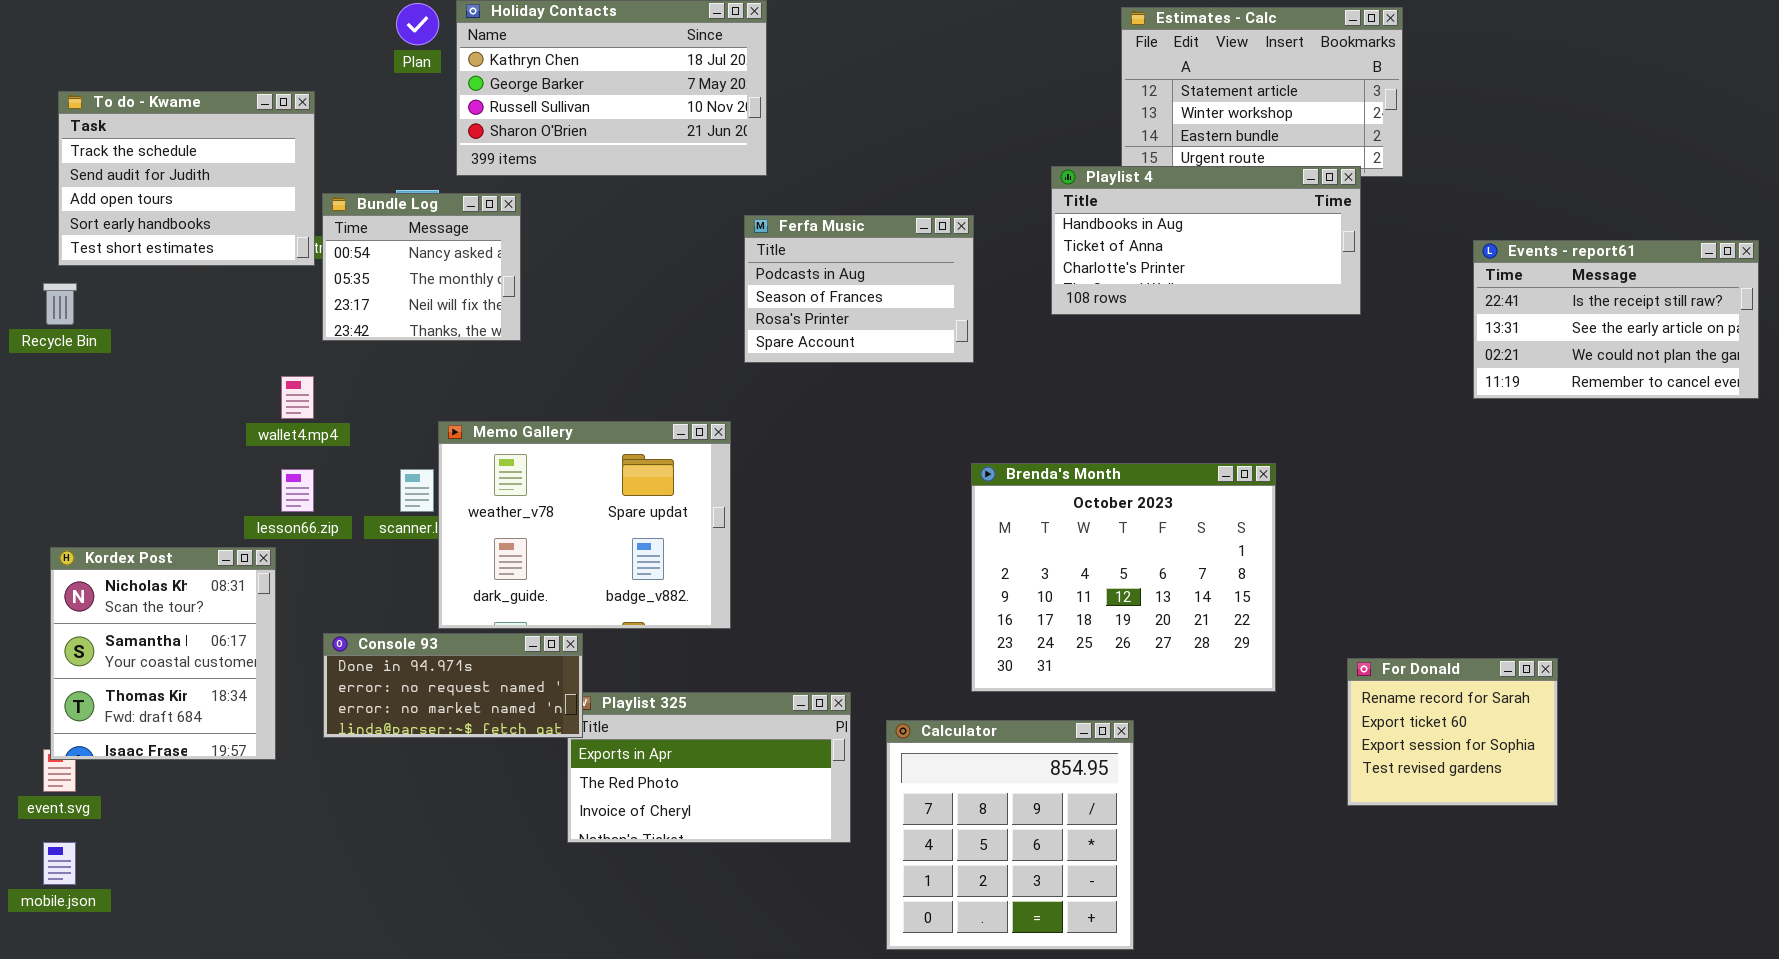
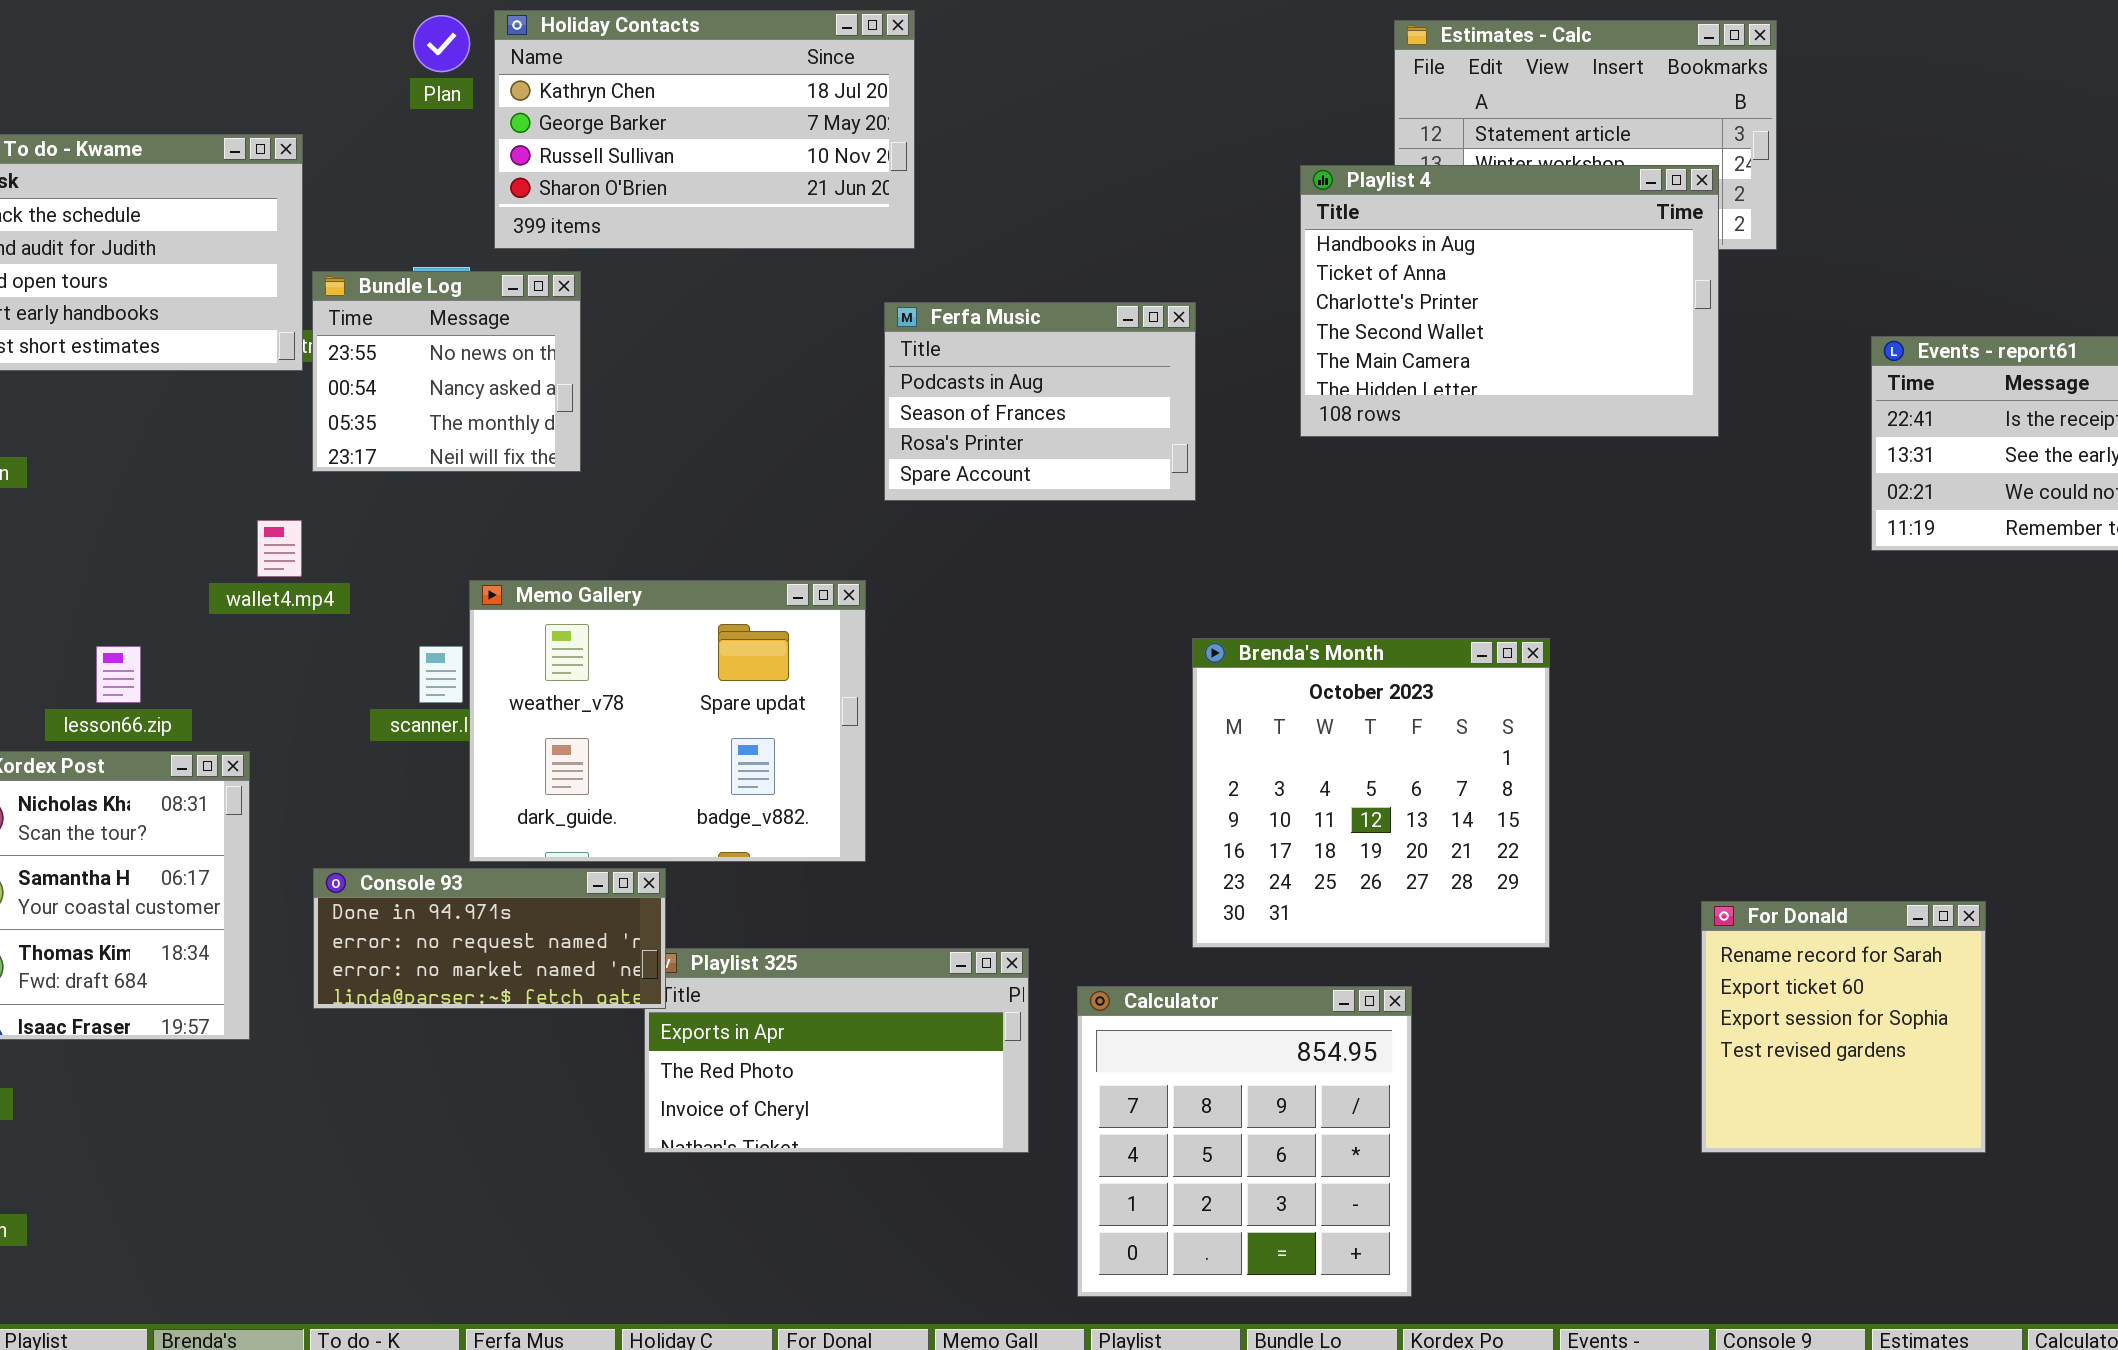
Playlist 4: [1051,166,1361,315] -> [1300,165,1719,437], resized
Bundle Log: [322,193,521,341] -> [312,271,581,472], scrolled up 1 row
Brenda's Month: [971,463,1276,692] -> [1192,638,1550,948], resized
lesson66.zip: [281,469,314,512] -> [96,646,141,703], moved
For Donald: [1347,658,1558,806] -> [1701,901,1986,1153], resized

